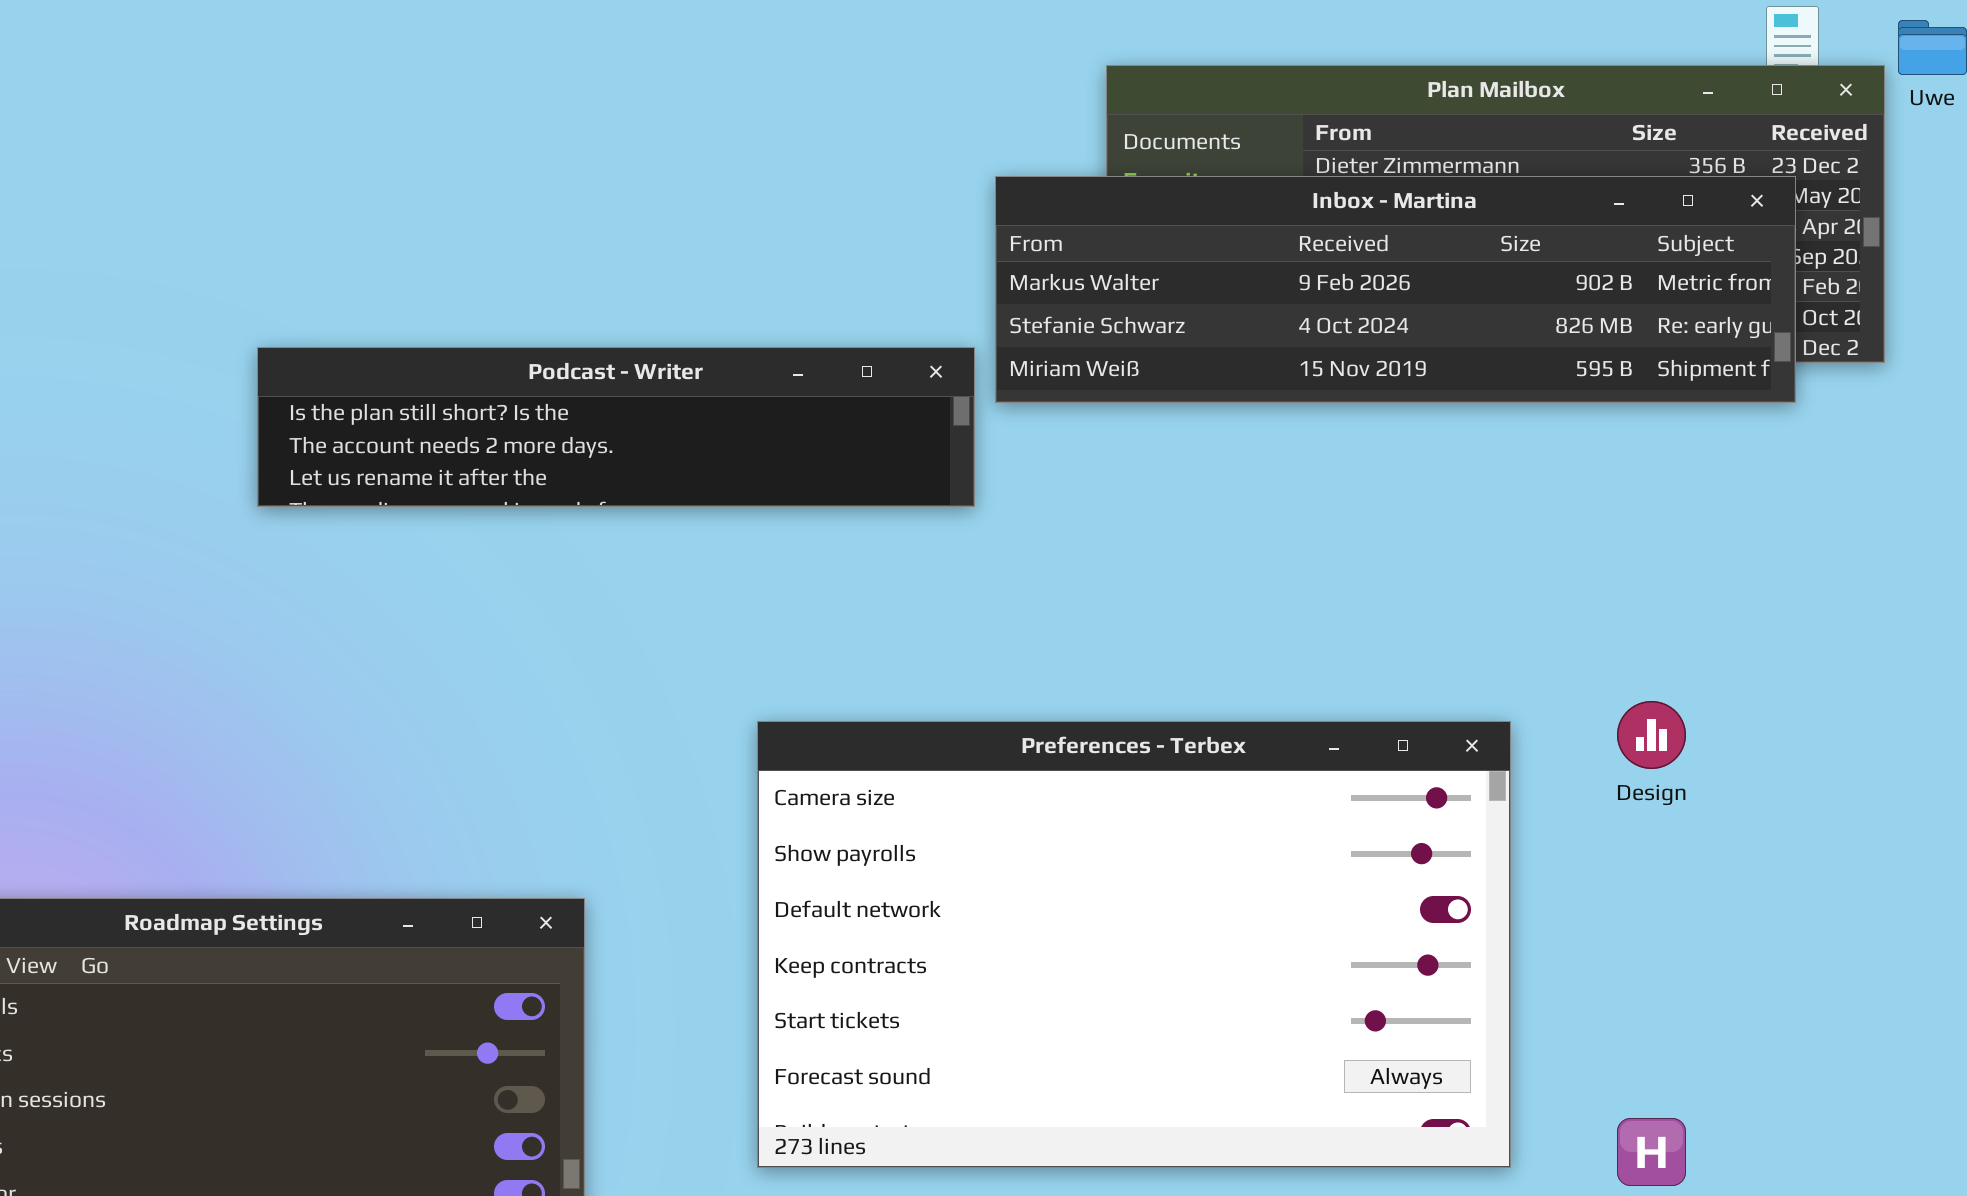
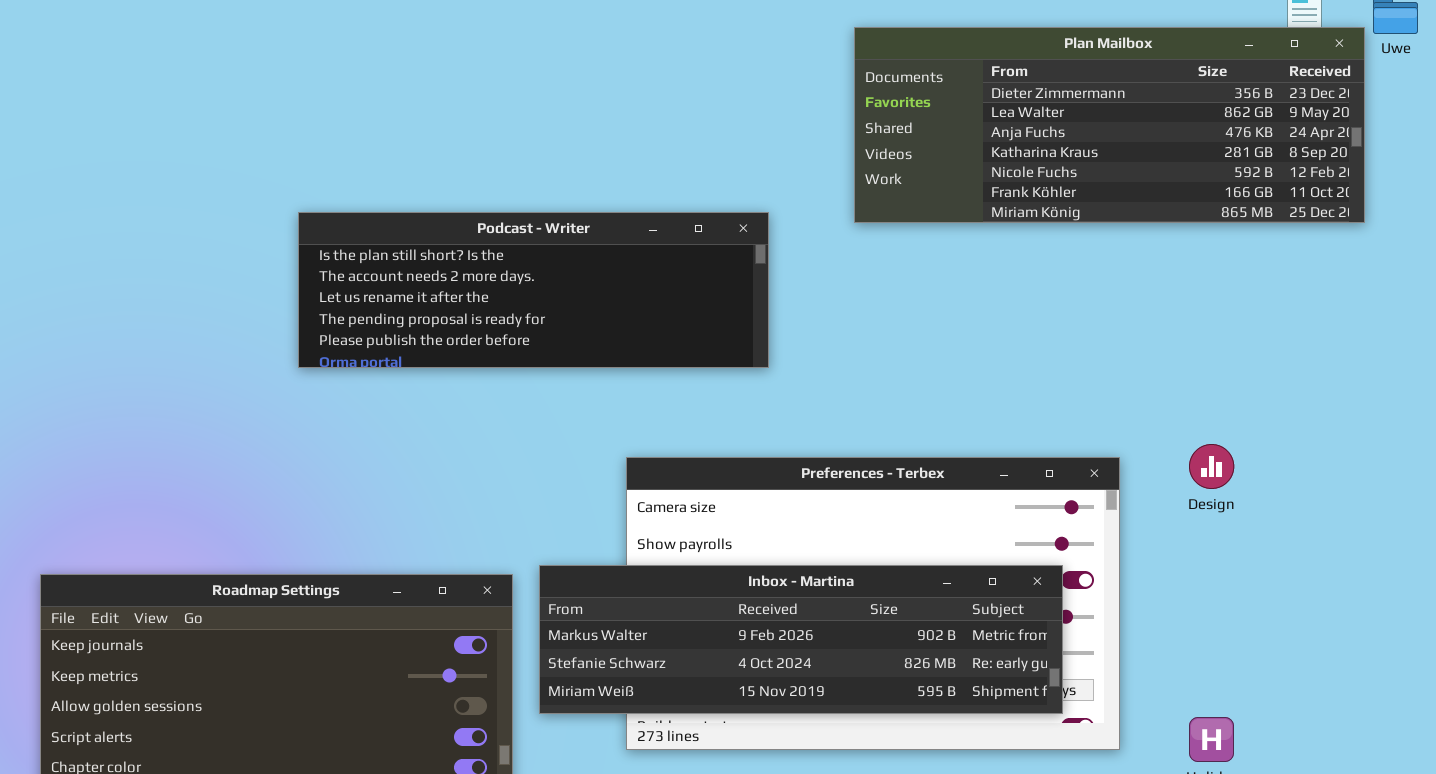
Inbox - Martina: [995,176,1796,403] -> [539,565,1063,714], moved
Podcast - Writer: [257,347,975,507] -> [298,212,769,368], resized

